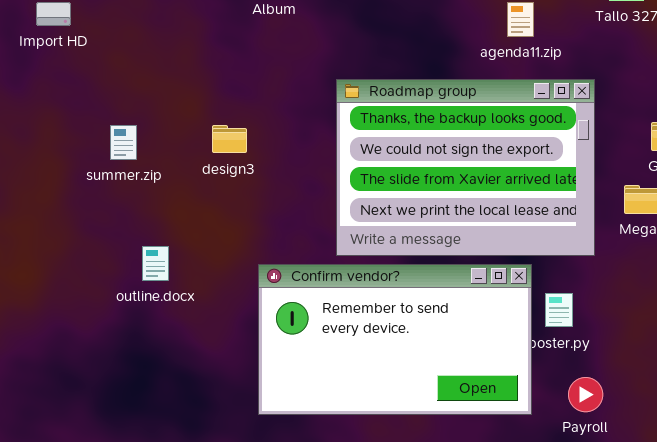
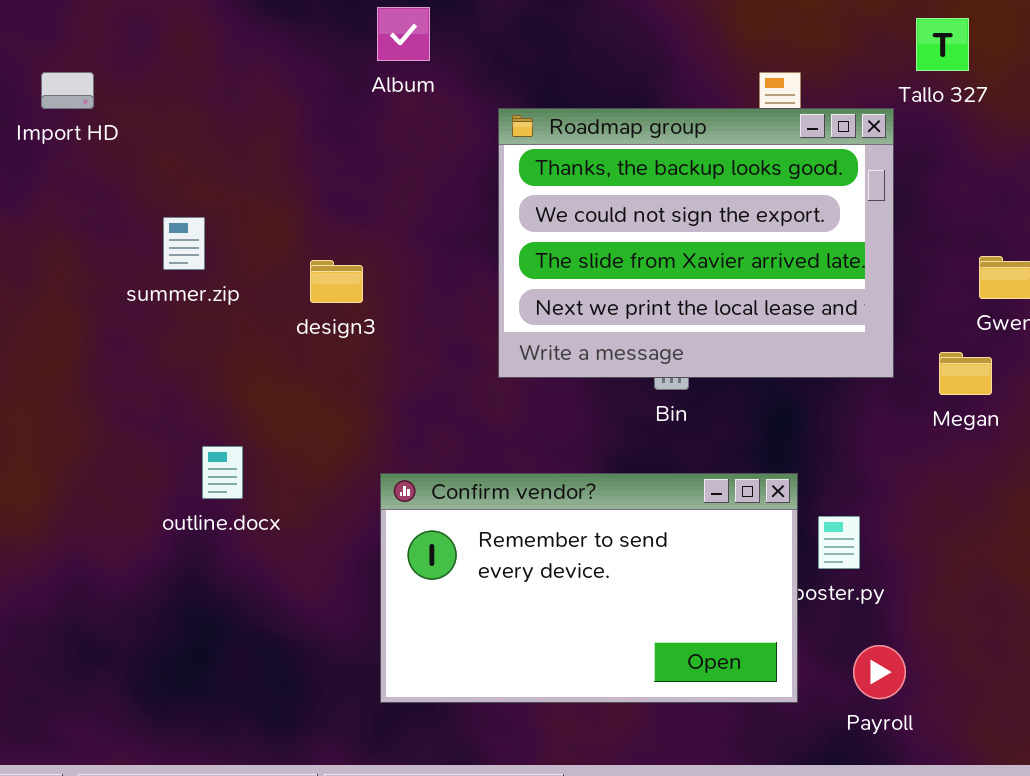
Roadmap group: [336,79,595,256] -> [498,108,894,378], moved
summer.zip: [110,125,137,160] -> [163,217,205,270], moved

